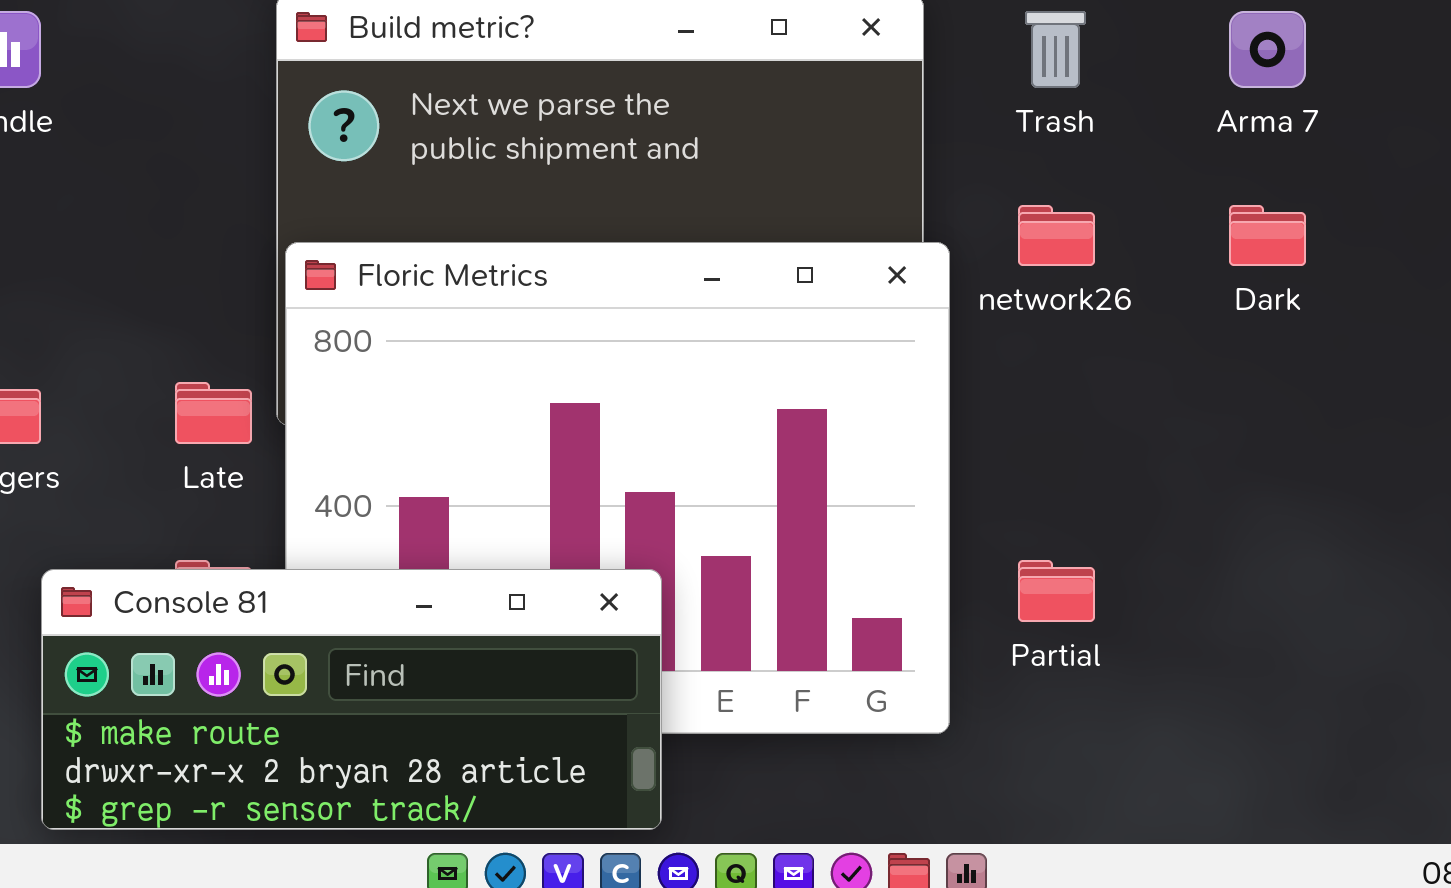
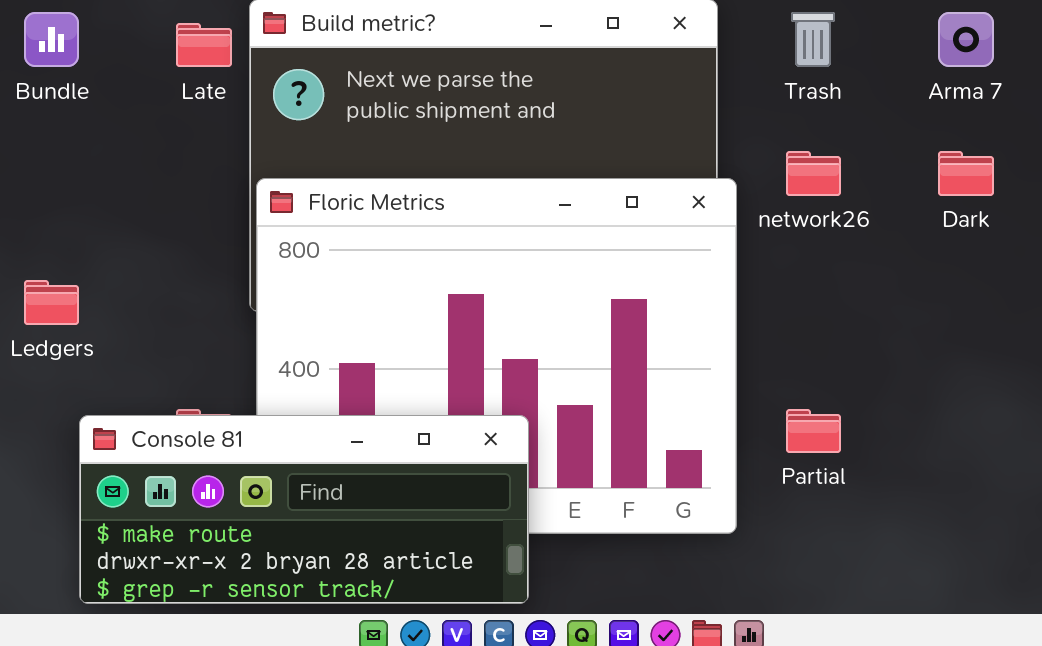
Late: [175,382,252,444] -> [176,23,232,67], moved

